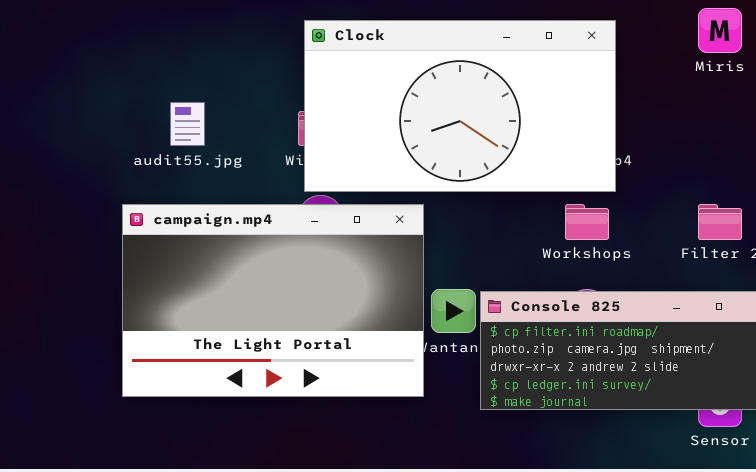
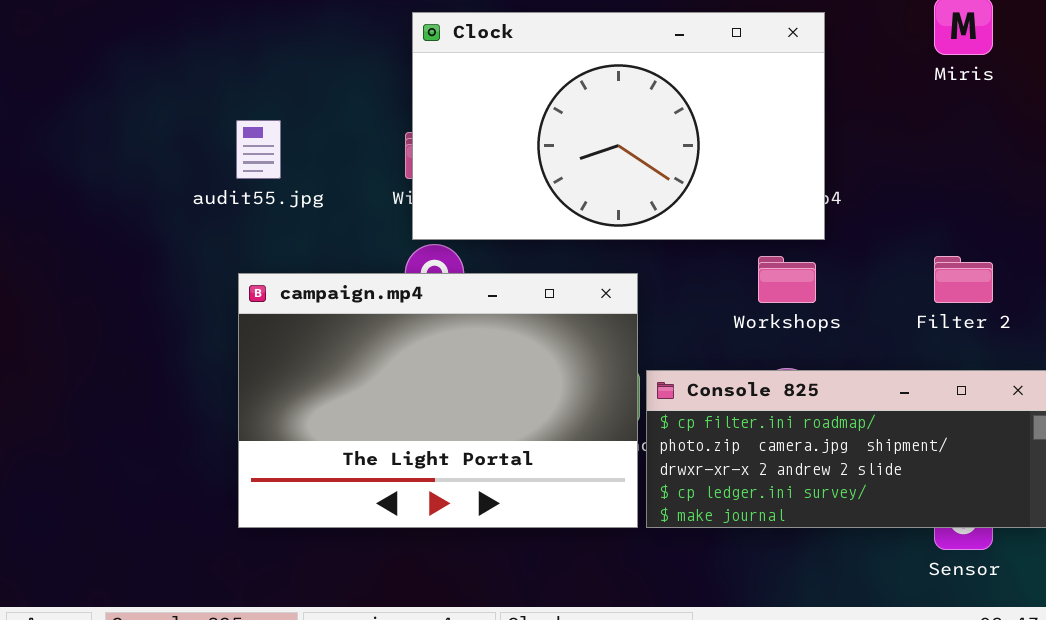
campaign.mp4: [122,204,424,397] -> [238,273,638,528], moved

